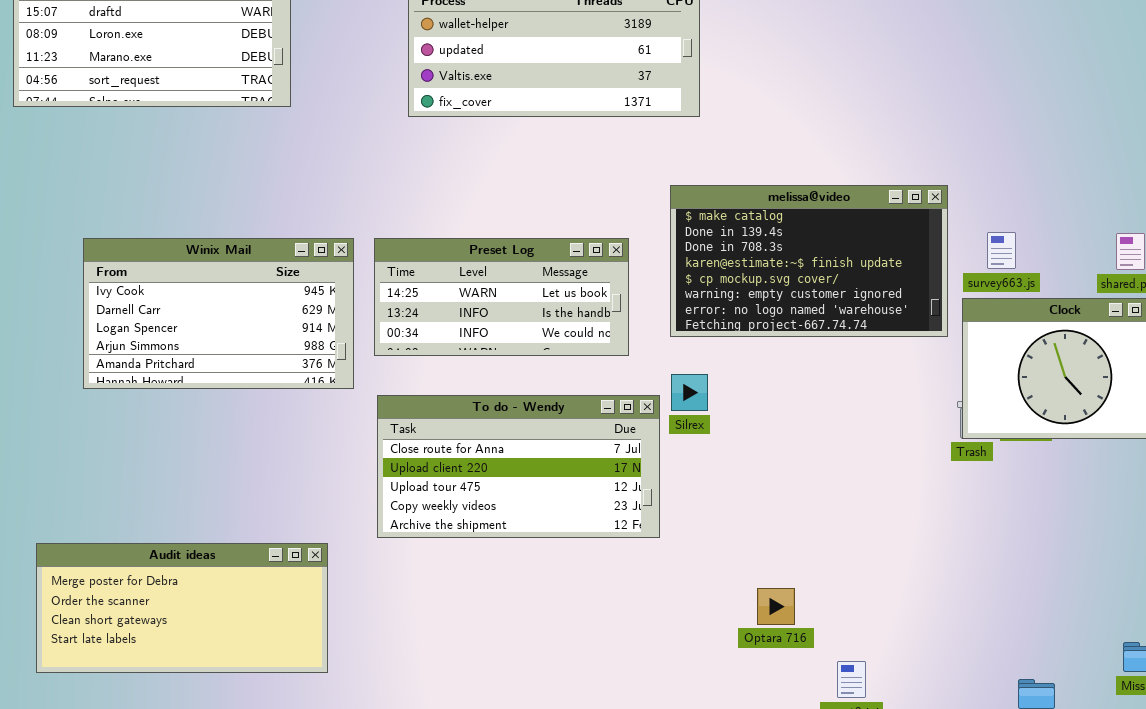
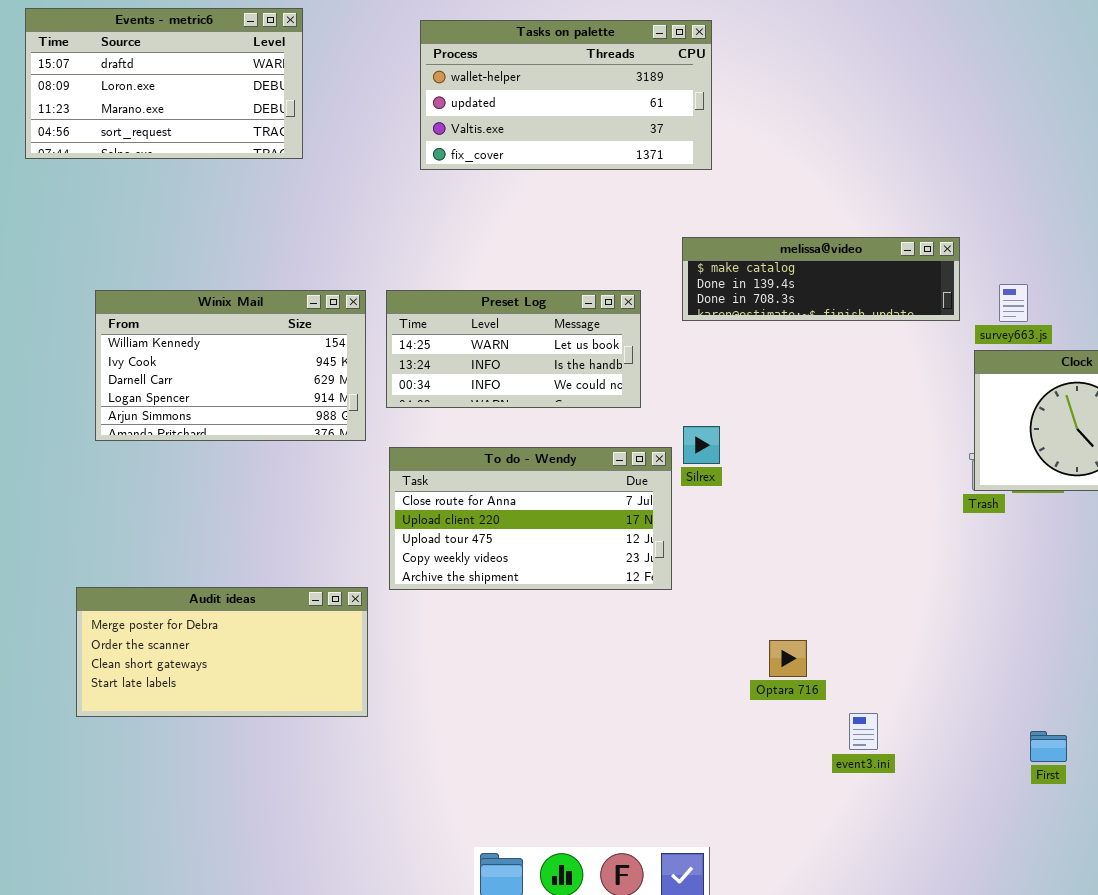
melissa@video: [670,185,948,337] -> [682,237,960,321], resized
Winix Mail: [83,238,354,389] -> [95,290,366,441], scrolled up 1 row
Audit ideas: [36,543,328,673] -> [76,587,368,717], moved

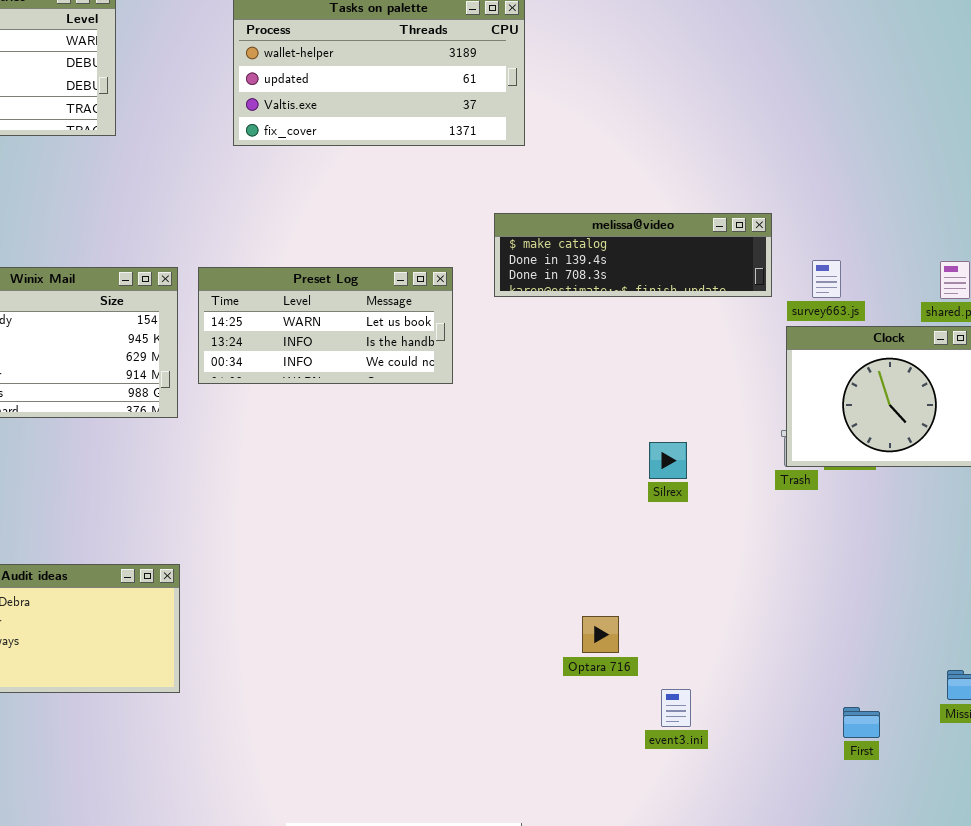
Silrex: [683,426,720,464] -> [649,442,687,479], moved
To do - Wendy: [389,447,672,590] -> none, closed

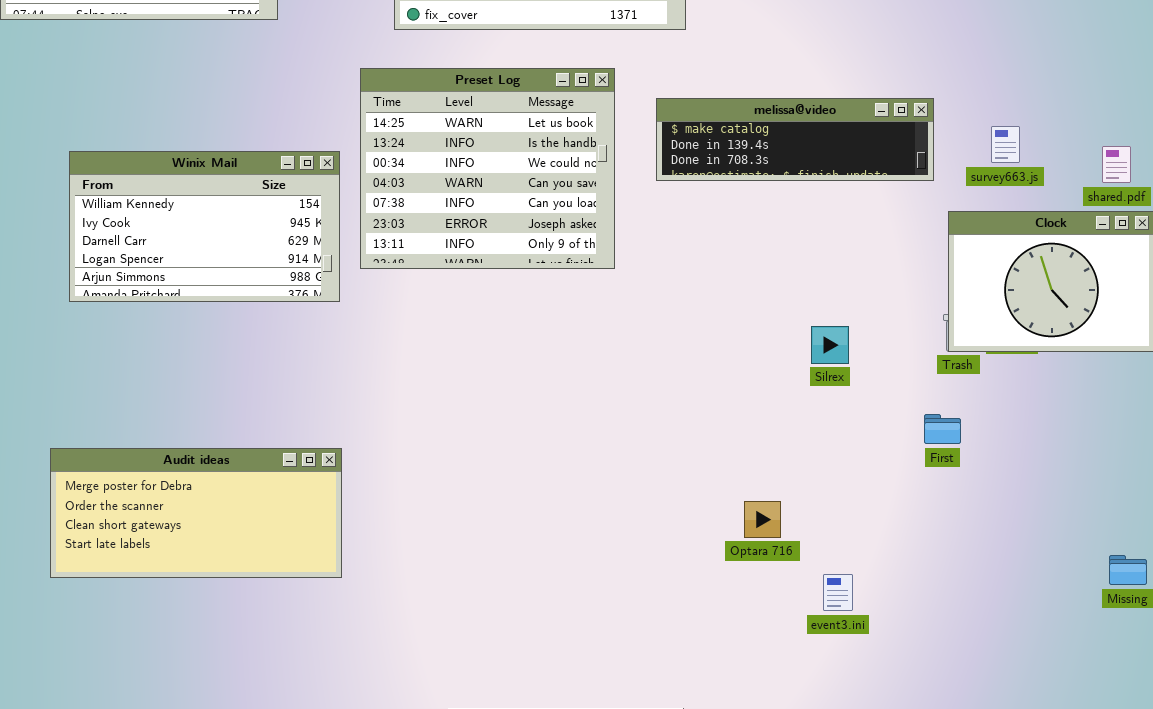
survey663.js: [812,260,841,298] -> [991,126,1020,163], moved
Preset Log: [198,267,453,384] -> [360,68,615,269], resized
First: [843,707,880,738] -> [924,414,961,444], moved

